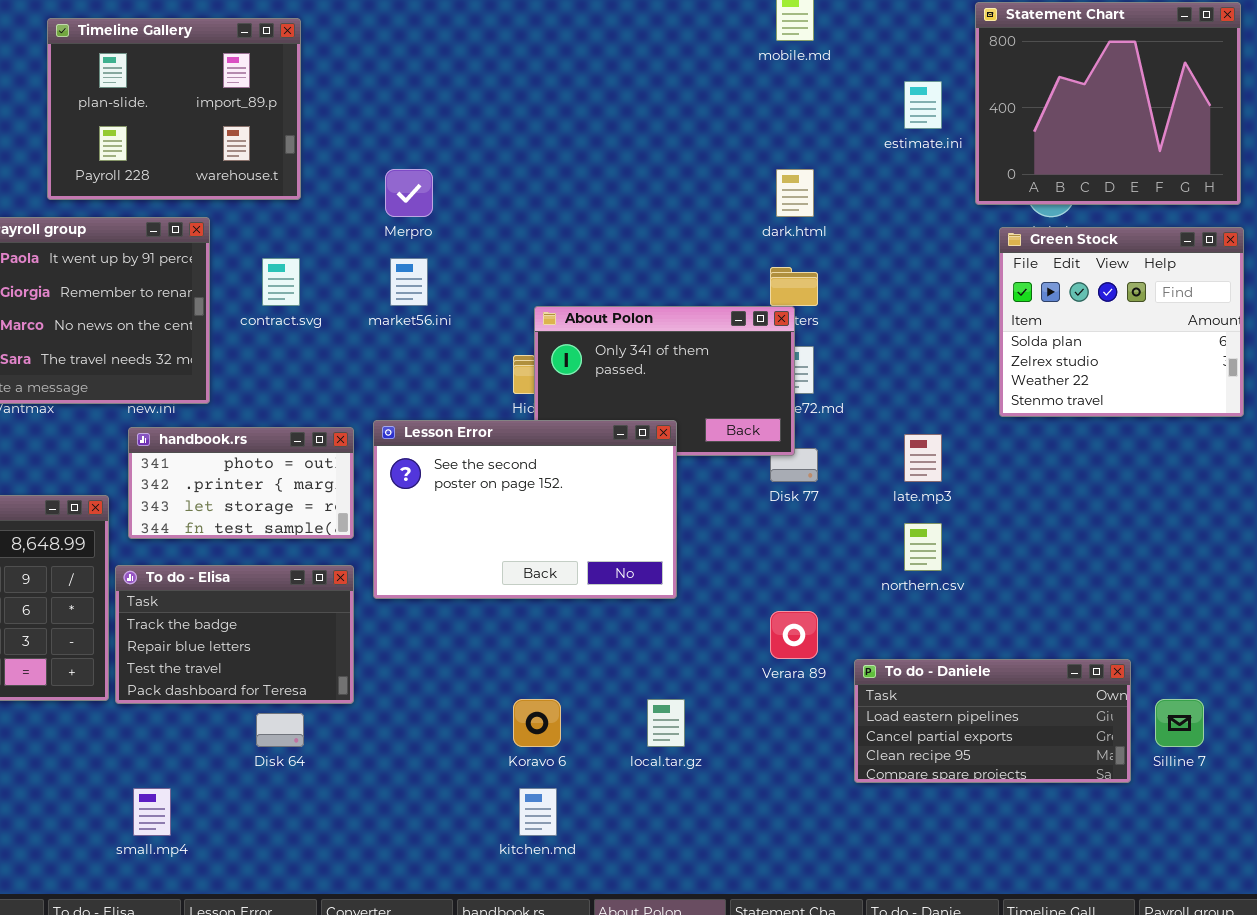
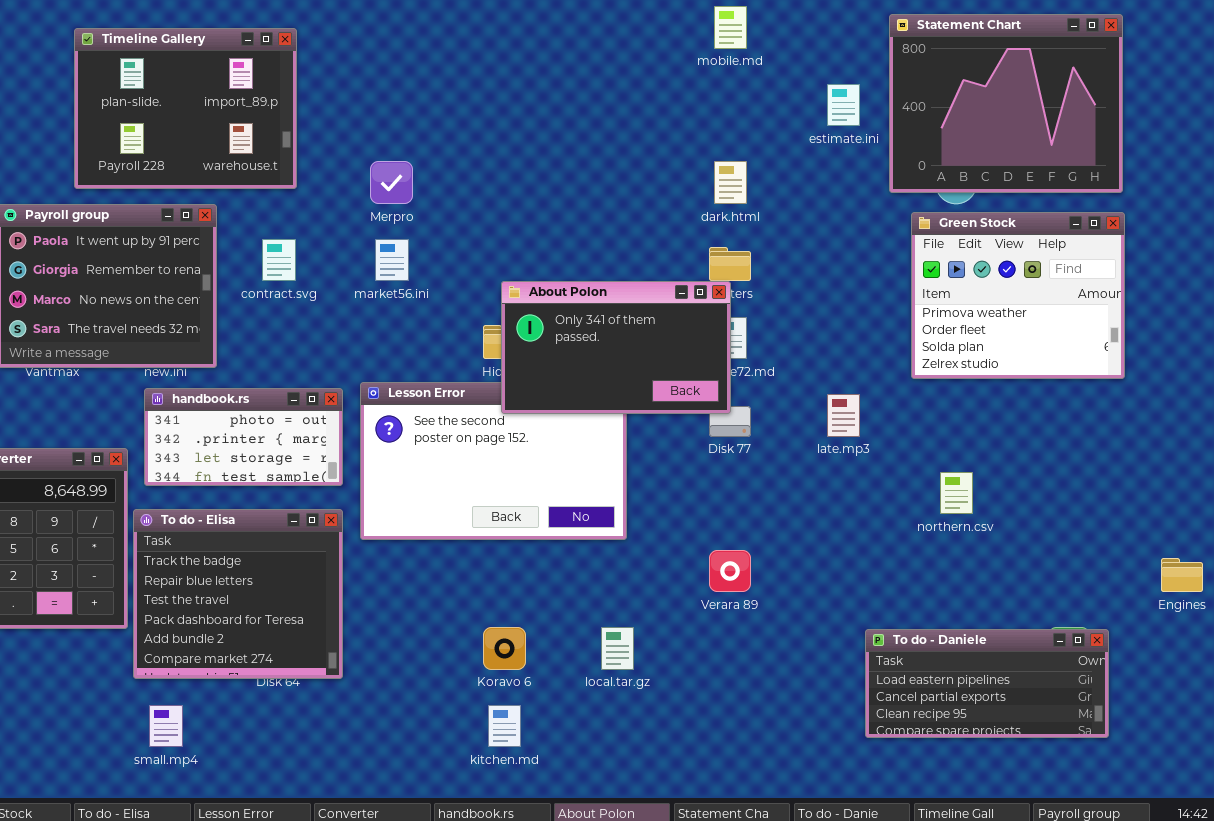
Green Stock: [999,227,1244,417] -> [911,212,1125,379], scrolled up 2 rows
About Polon: [534,306,795,456] -> [501,281,731,414], raised
northern.csv: [904,523,942,571] -> [940,472,973,514], moved
To do - Elisa: [115,565,354,704] -> [133,509,343,679], resized
To do - Daniele: [854,659,1131,783] -> [865,629,1109,738], moved

